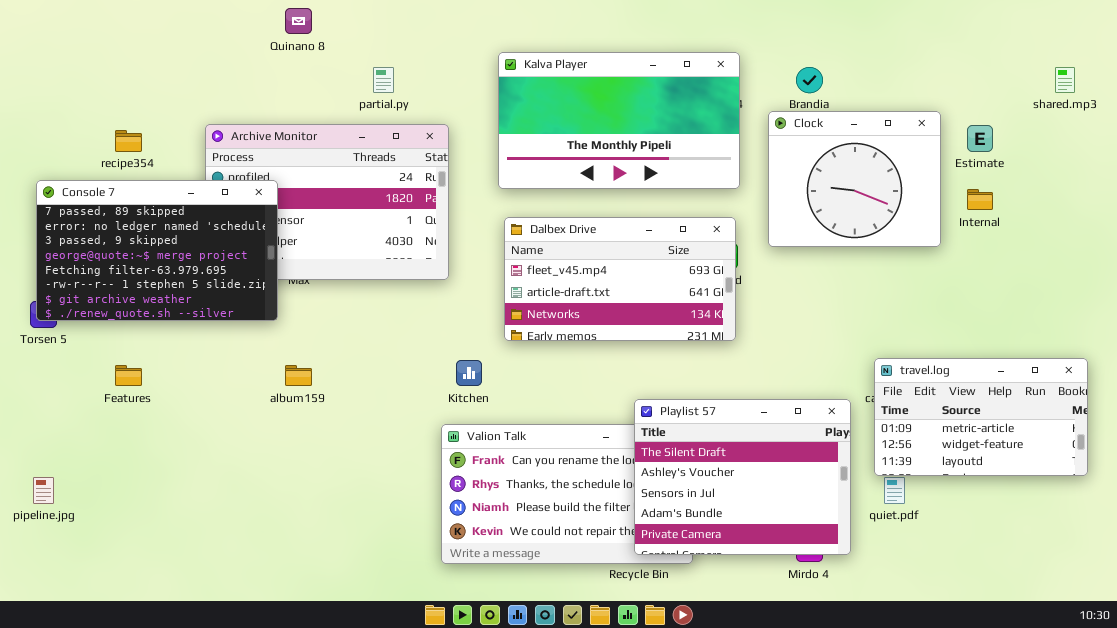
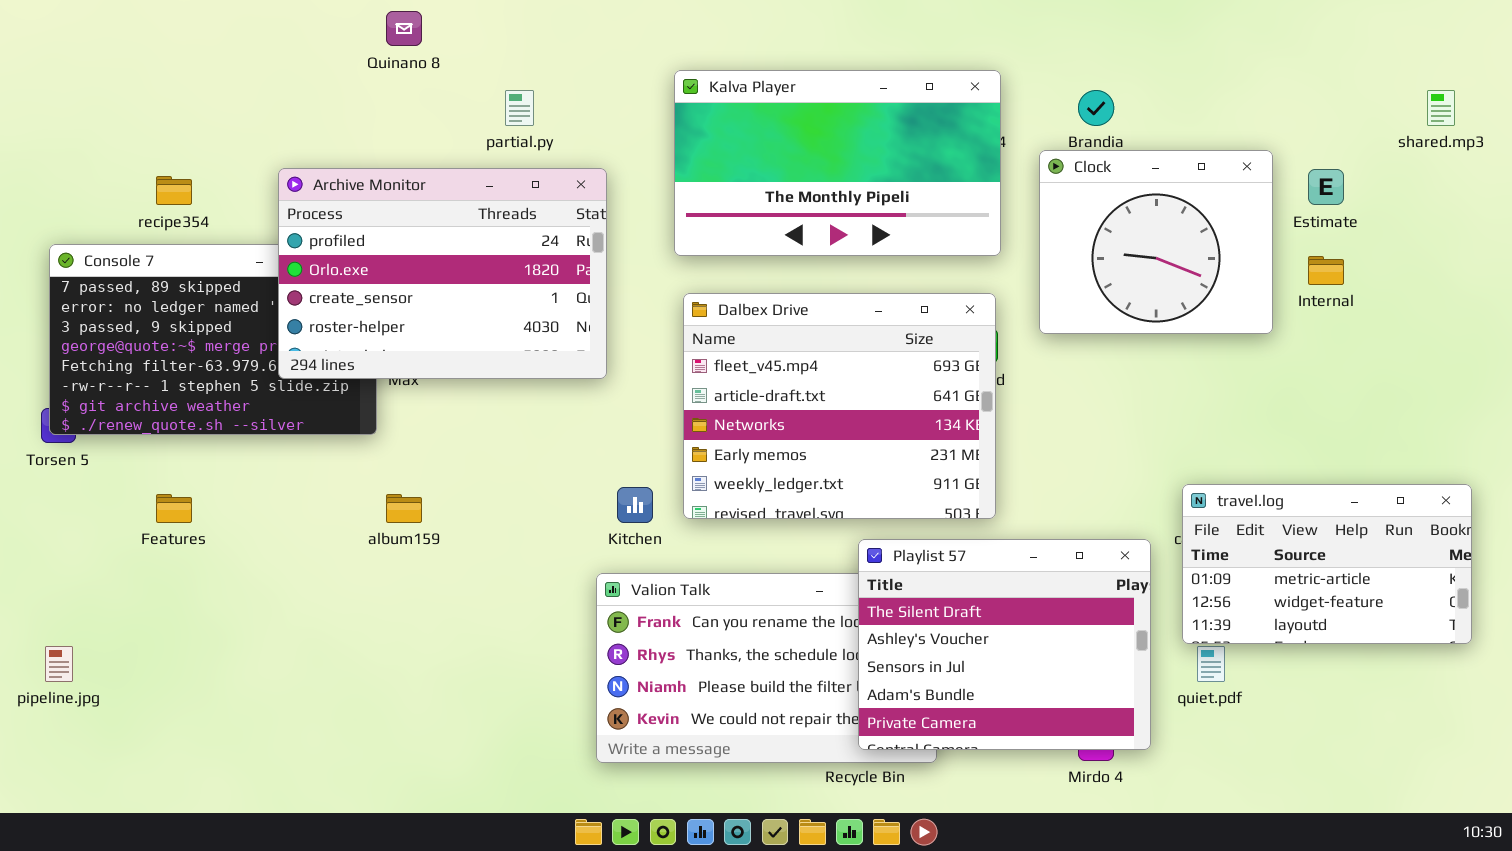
Archive Monitor: [205,124,449,280] -> [278,168,607,379], raised
Dalbex Drive: [504,217,736,341] -> [683,293,996,519], resized

